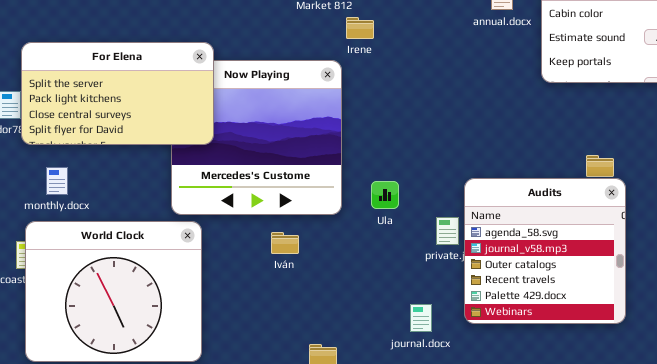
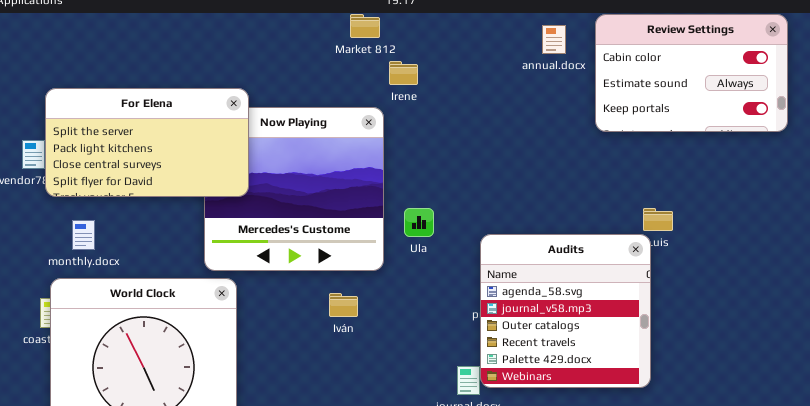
Audits: [464,178,626,324] -> [480,234,651,388], moved
Ula: [371,181,399,209] -> [404,208,434,237], moved
Iván: [271,232,299,254] -> [329,293,358,317], moved

